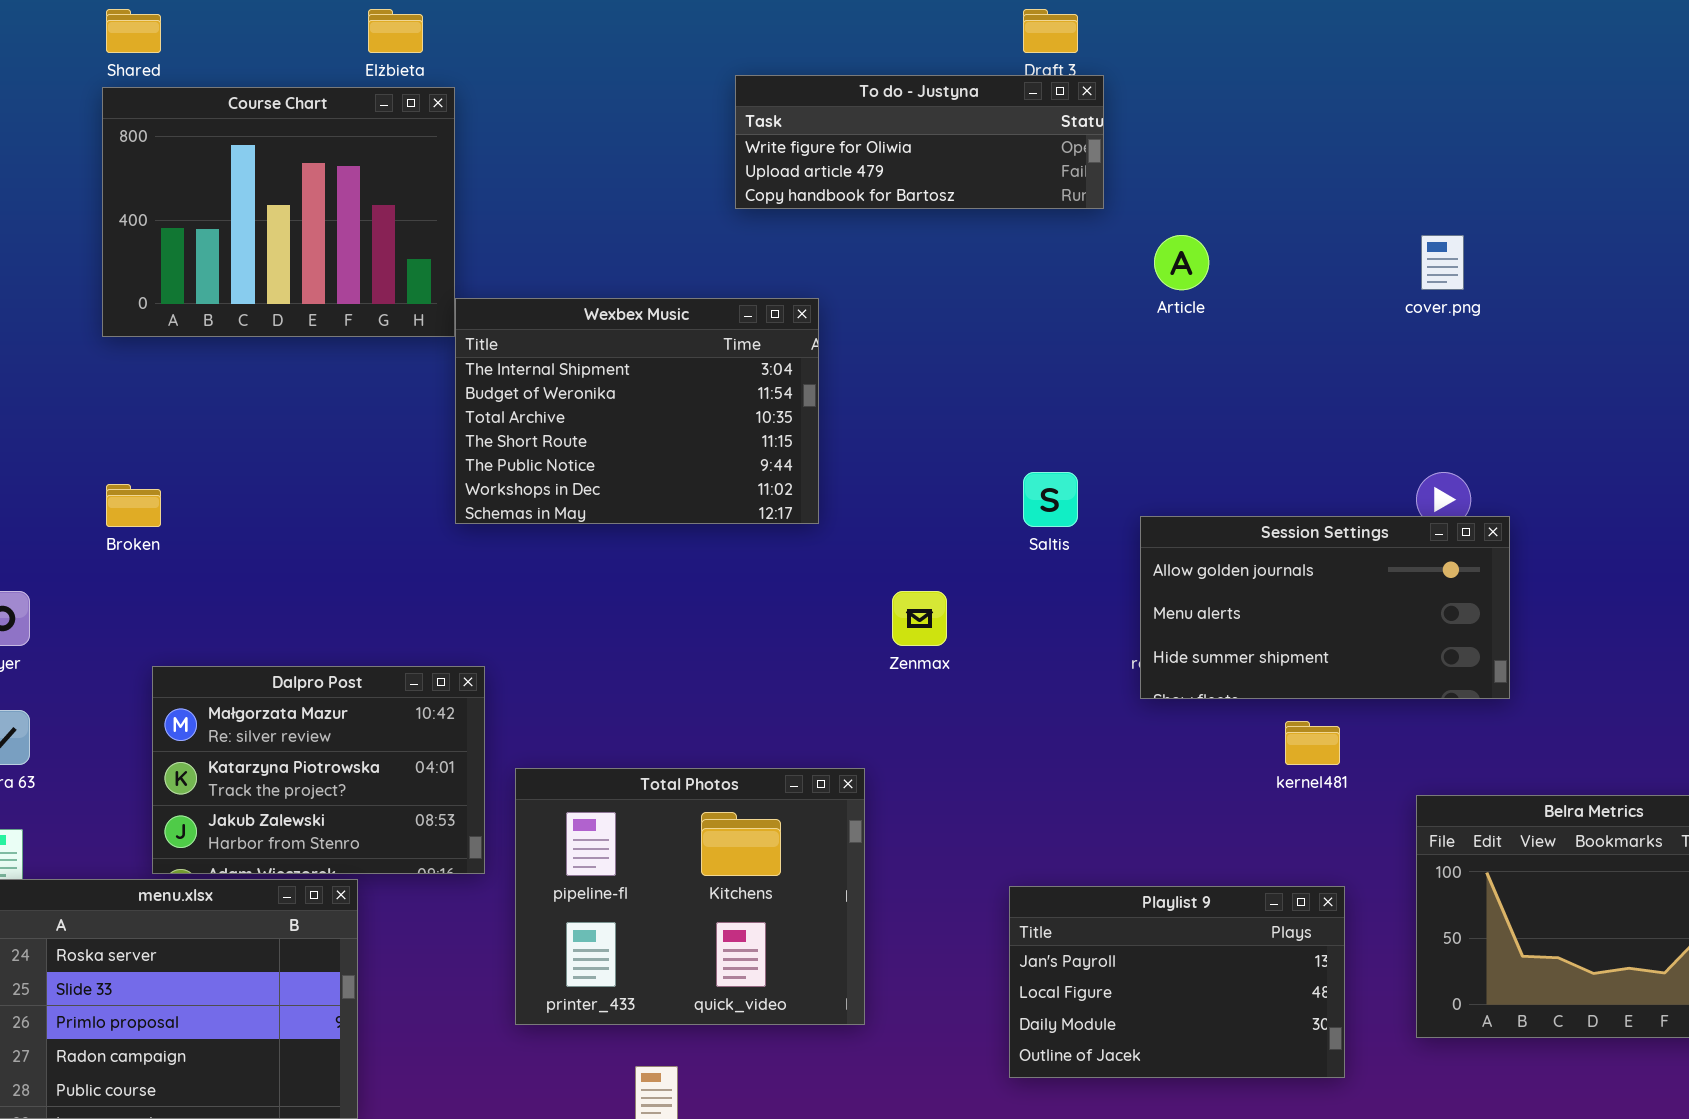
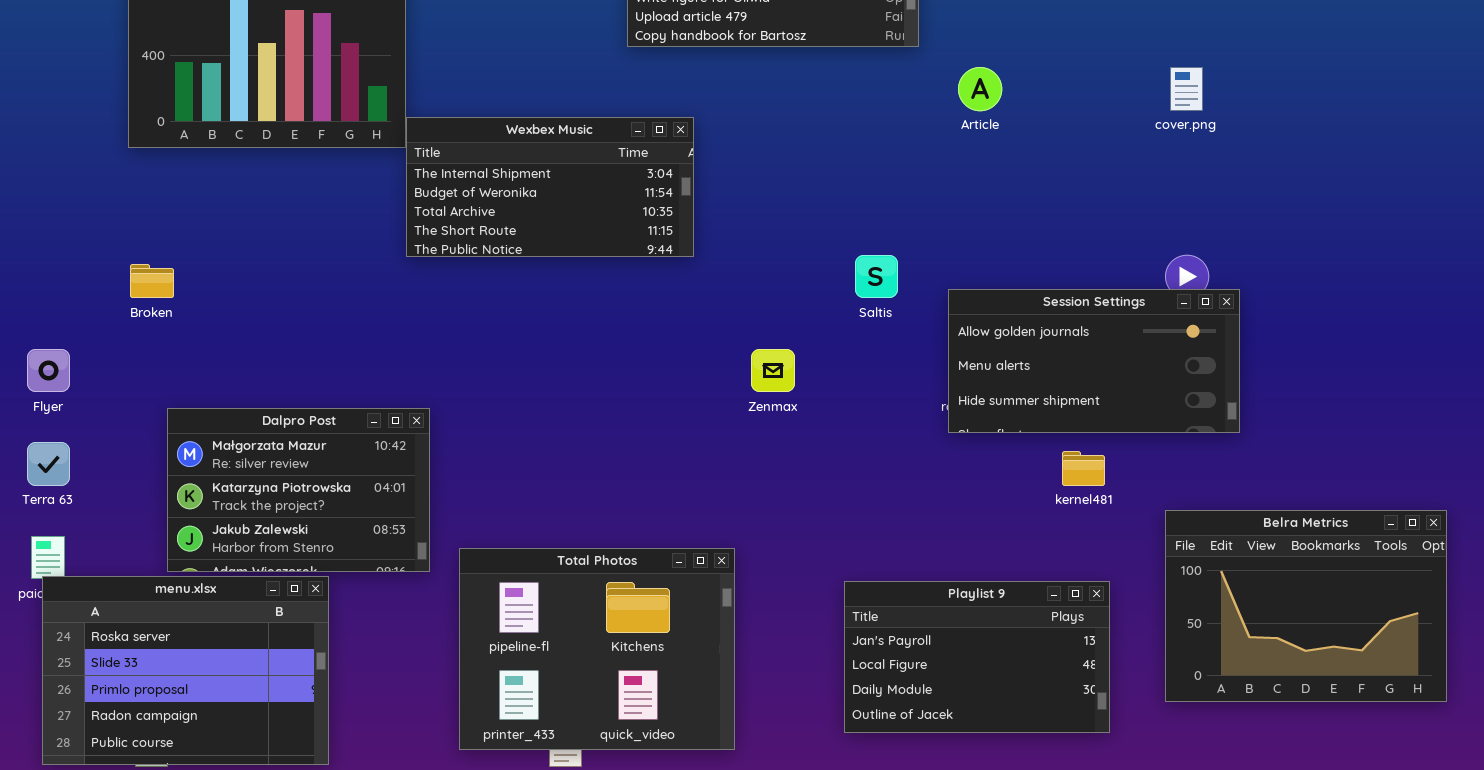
Wexbex Music: [455,298,819,524] -> [406,117,694,257], resized
Total Photos: [515,768,865,1025] -> [459,548,735,750], moved

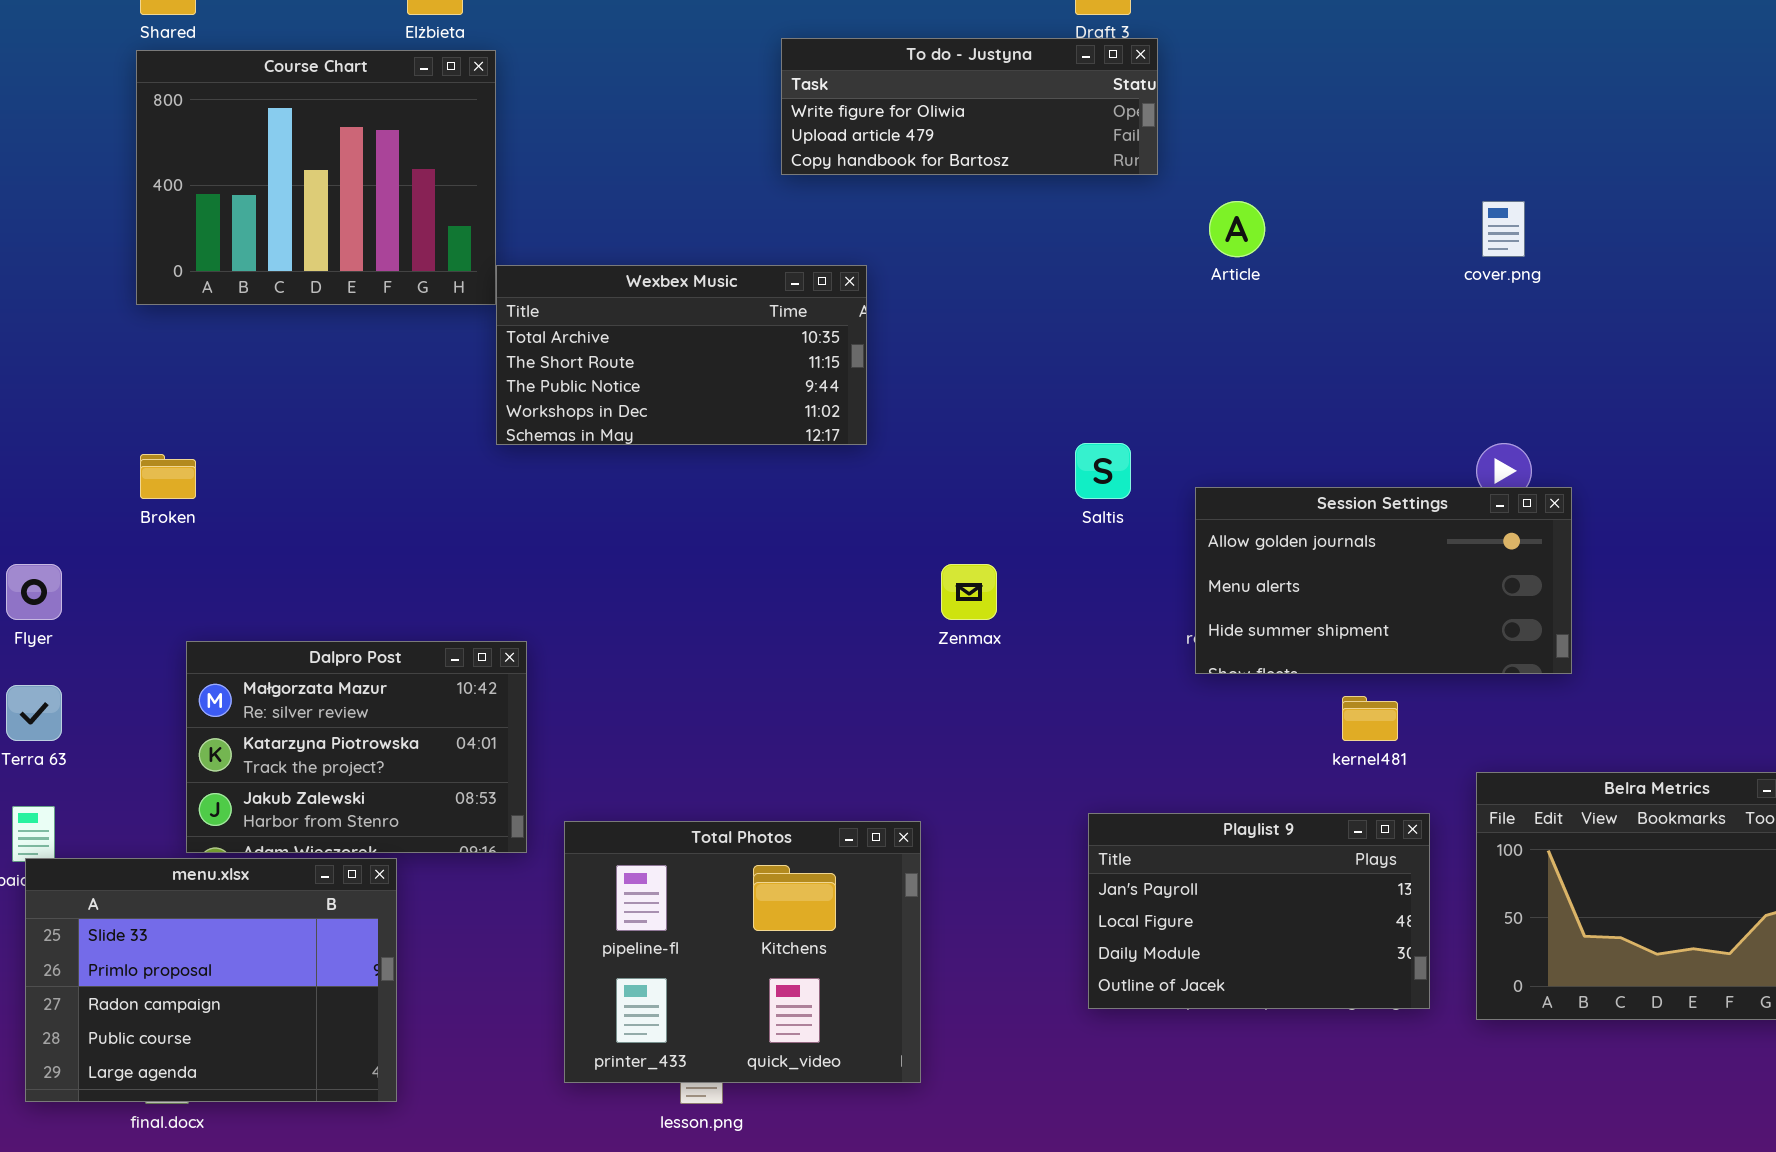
Wexbex Music: [406,117,694,257] -> [496,265,867,445], scrolled down 2 rows
menu.xlsx: [42,576,329,765] -> [25,858,397,1102], scrolled down 1 row
Playlist 9: [844,581,1110,733] -> [1088,813,1430,1009], moved

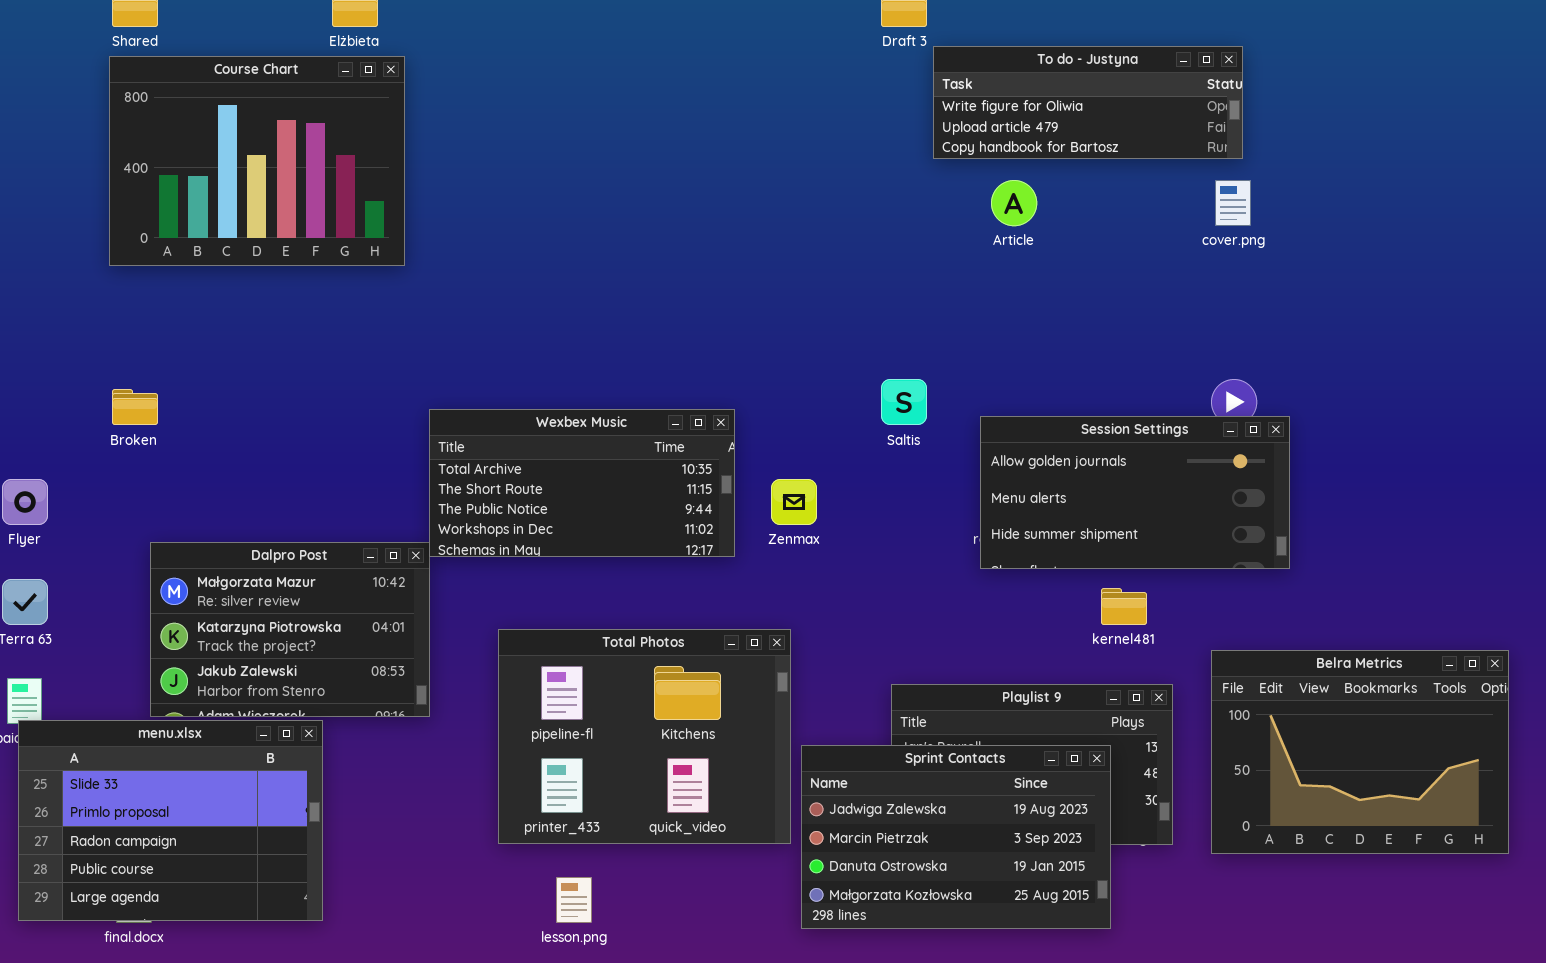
To do - Justyna: [781,38,1158,175] -> [933,46,1243,159], moved
Wexbex Music: [496,265,867,445] -> [429,409,735,557], moved
Total Photos: [564,821,921,1083] -> [498,629,791,844], moved
Sprint Contacts: none -> [801,745,1111,929], opened

